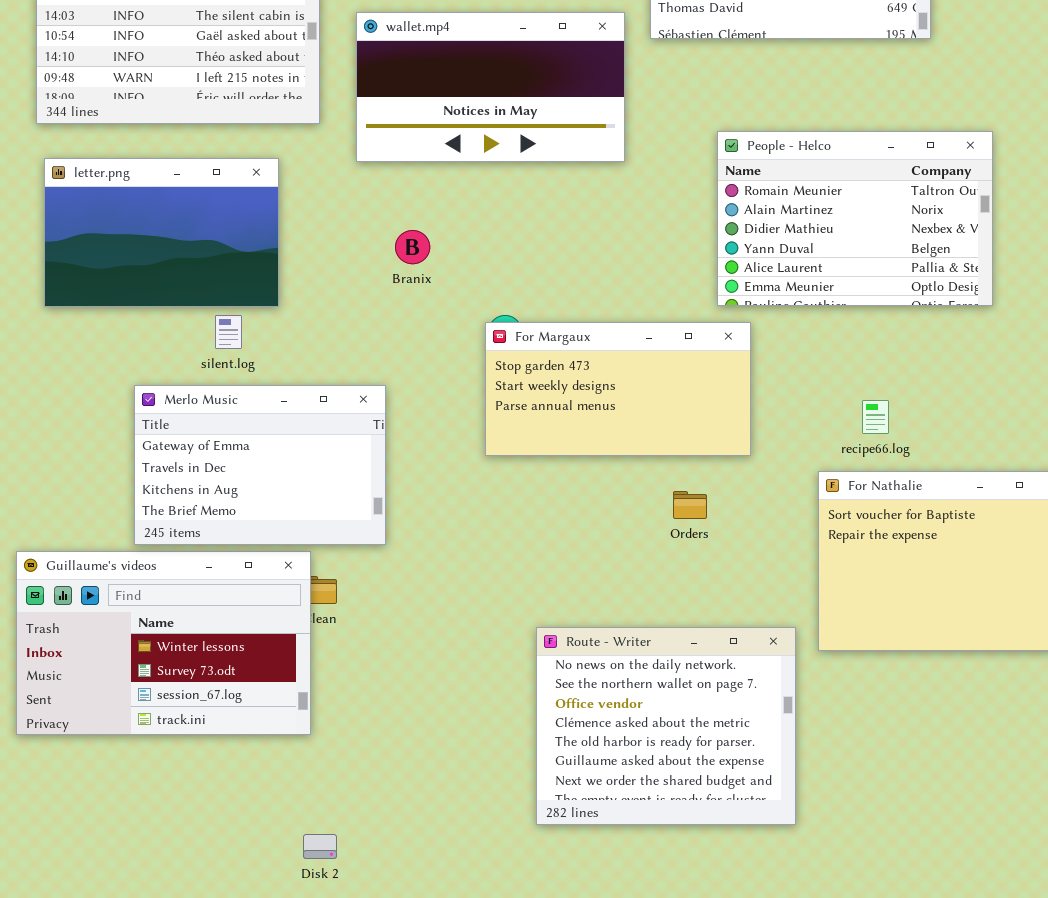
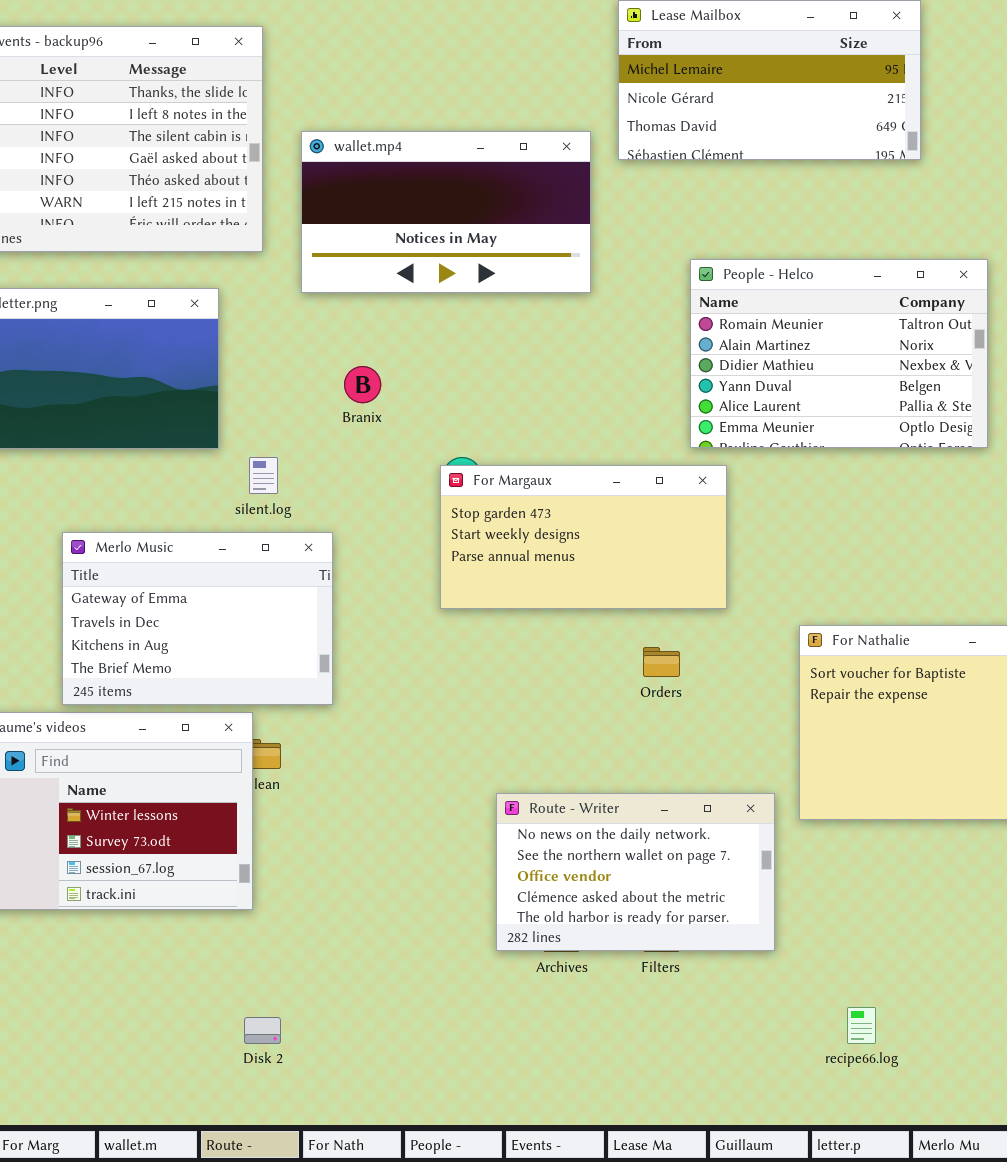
silent.log: [215,315,242,349] -> [249,457,278,494], moved
recipe66.log: [862,400,889,434] -> [847,1007,876,1044], moved
Route - Writer: [536,627,796,825] -> [496,793,775,951], resized

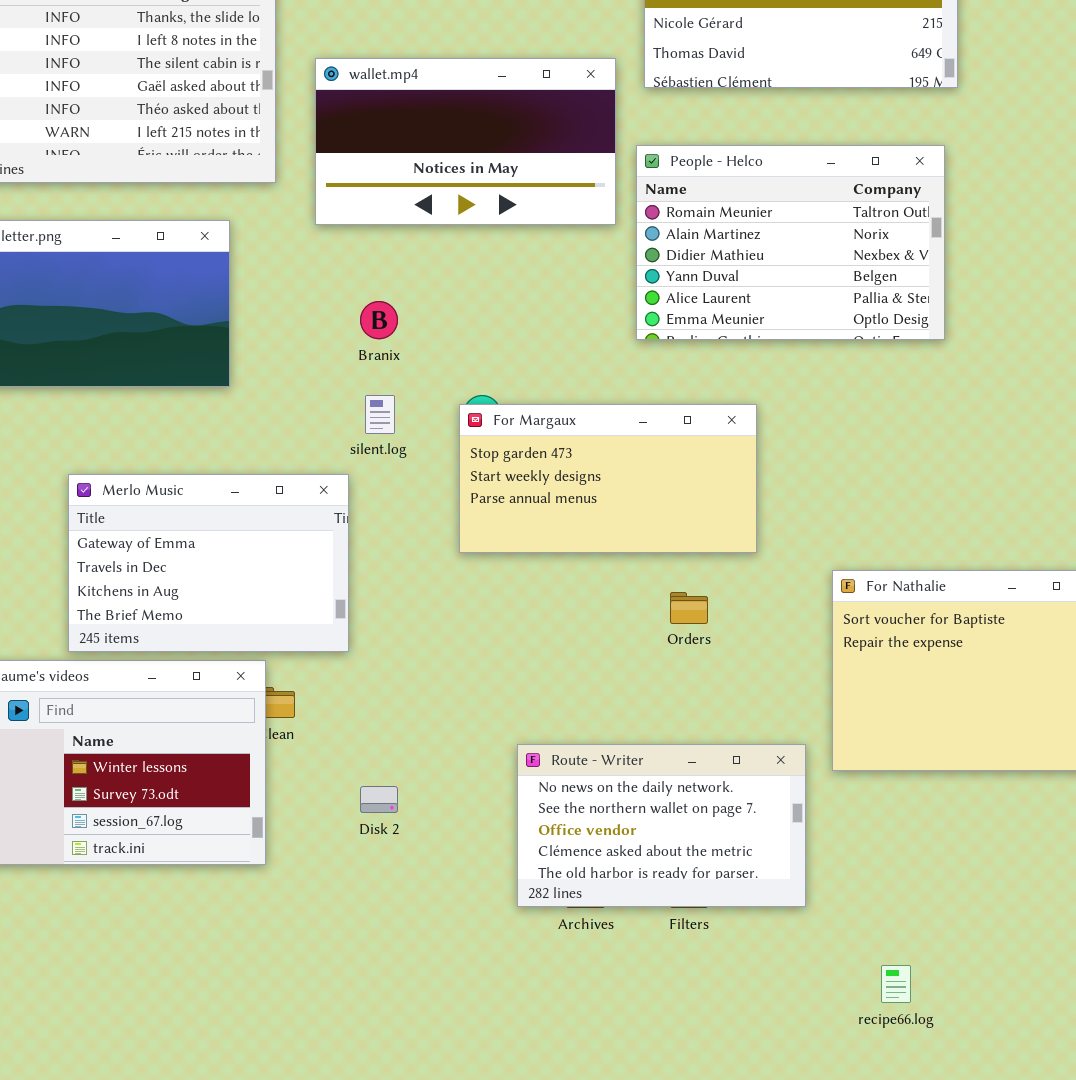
People - Helco: [690,259,988,448] -> [636,145,945,340], moved
silent.log: [249,457,278,494] -> [365,395,395,434], moved
Disk 2: [244,1017,281,1044] -> [360,786,398,813], moved

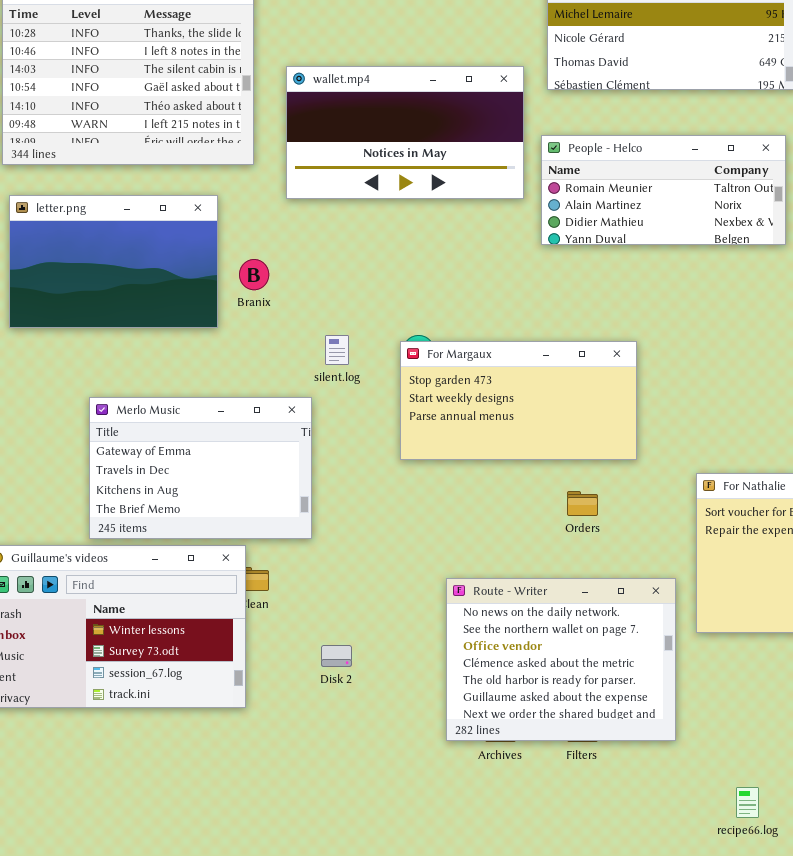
People - Helco: [636,145,945,340] -> [541,135,786,245], resized
Branix: [360,301,398,339] -> [239,259,269,290], moved
Route - Writer: [517,744,806,907] -> [446,578,676,741], resized

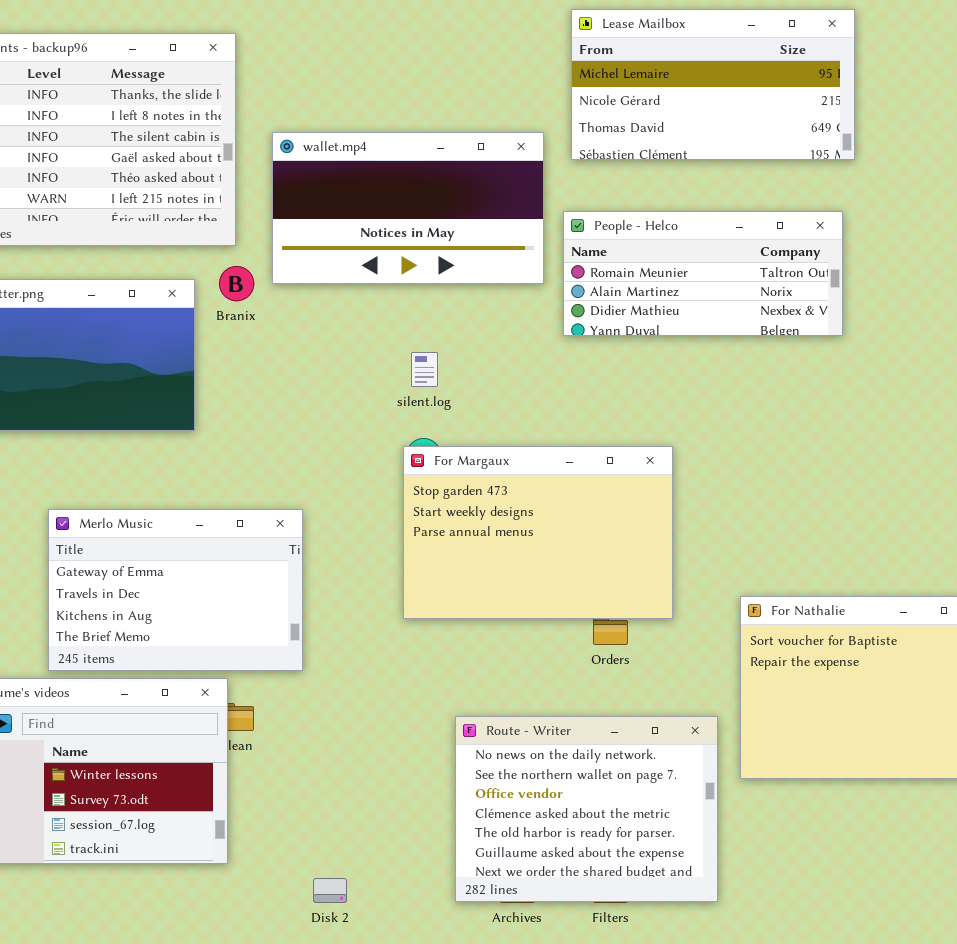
Branix: [239,259,269,290] -> [219,266,254,301], moved
silent.log: [325,335,349,365] -> [411,352,438,387], moved
For Margaux: [400,341,637,460] -> [403,446,673,619], resized
Disk 2: [321,645,352,667] -> [313,878,347,903], moved

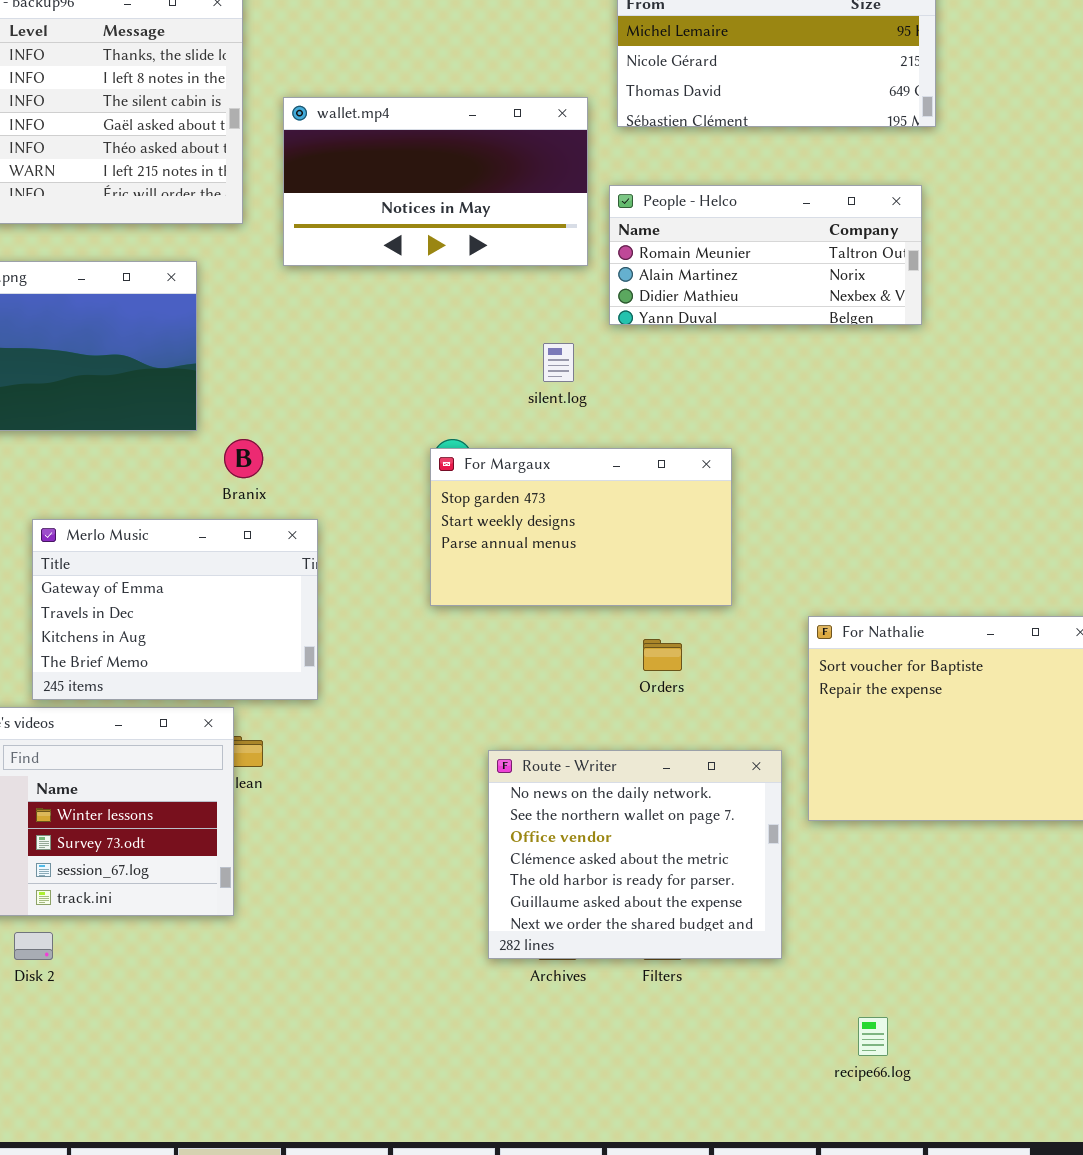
Branix: [219,266,254,301] -> [224,439,263,478], moved
silent.log: [411,352,438,387] -> [543,343,574,382], moved
For Margaux: [403,446,673,619] -> [430,448,732,606], resized
Disk 2: [313,878,347,903] -> [14,932,53,960], moved

